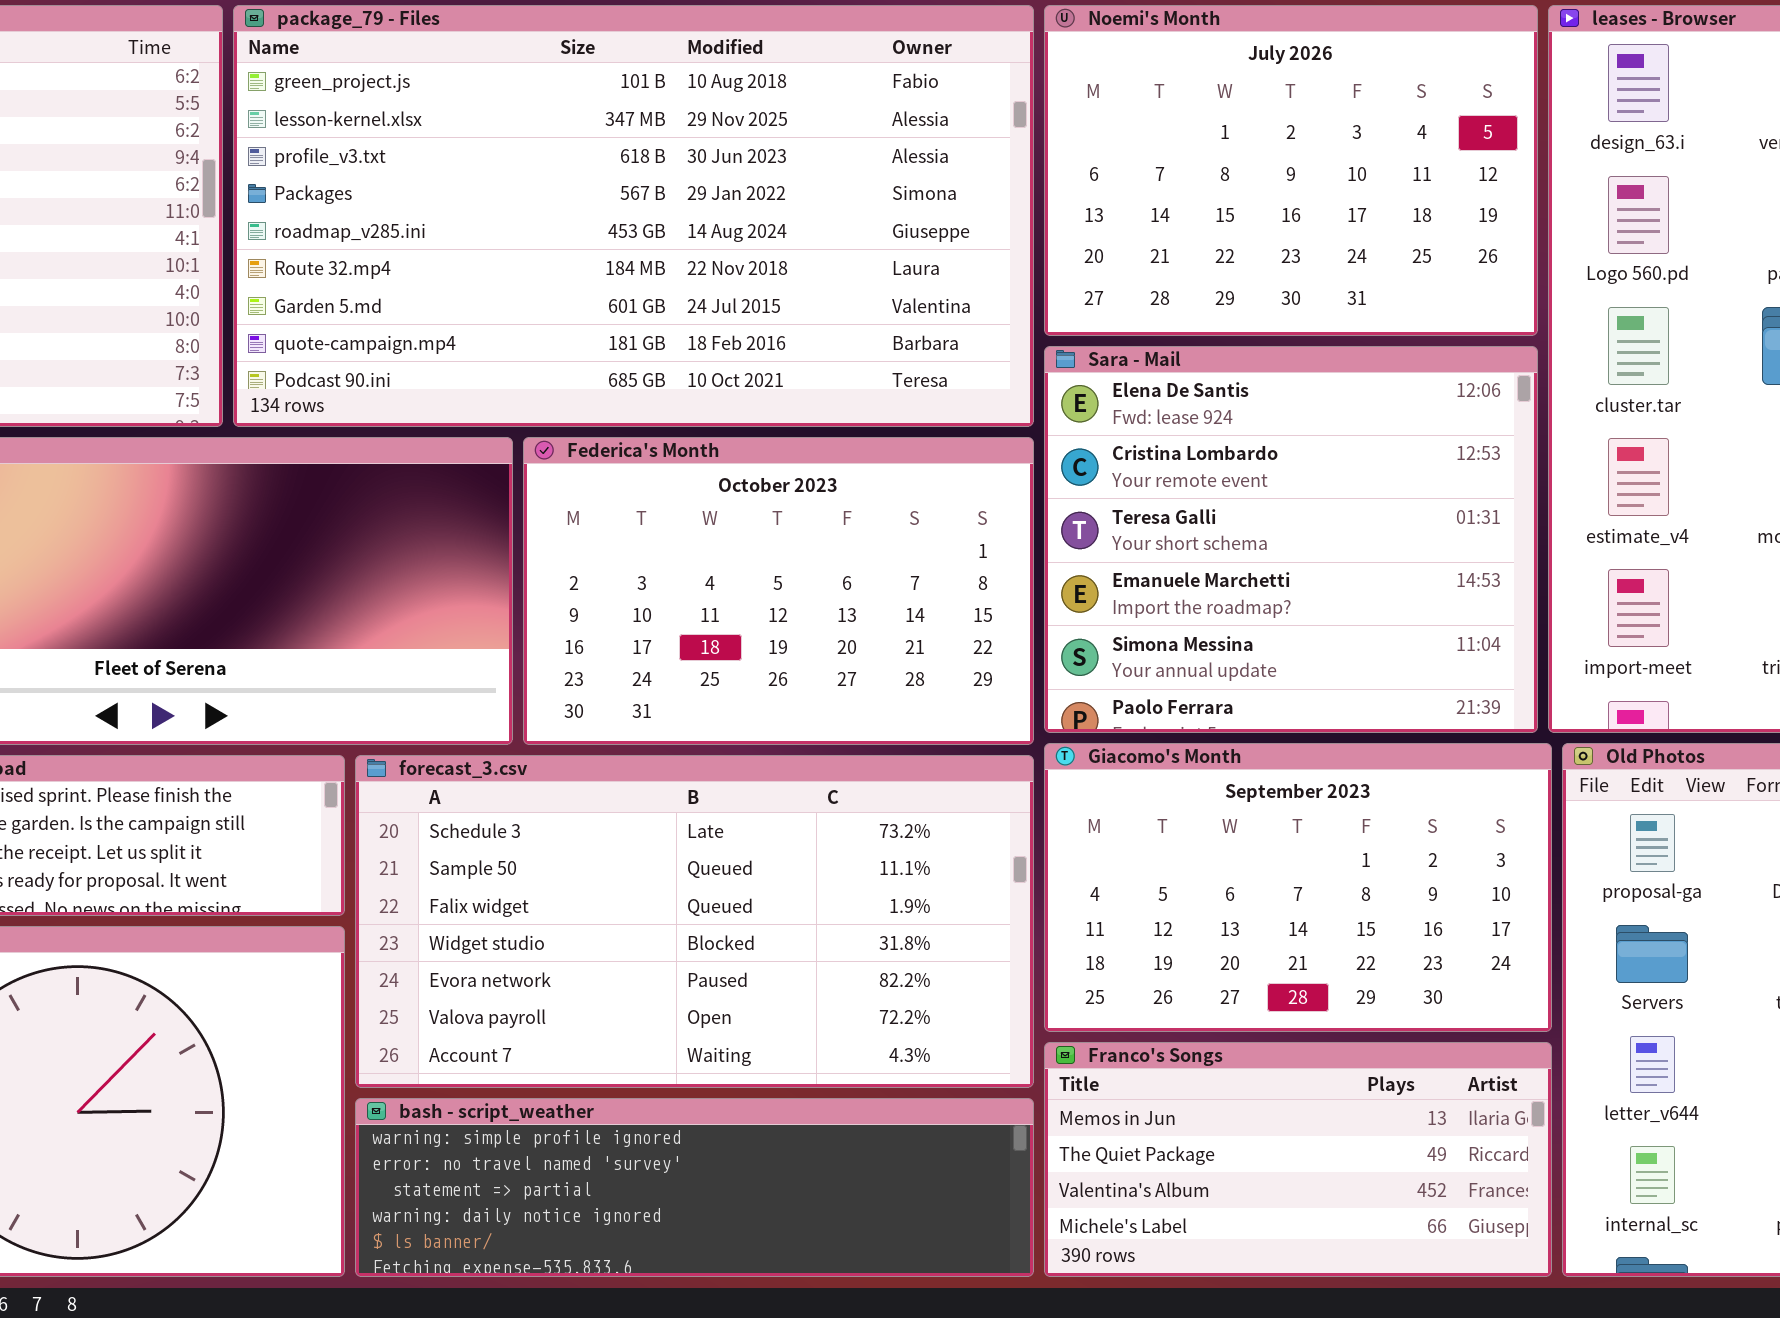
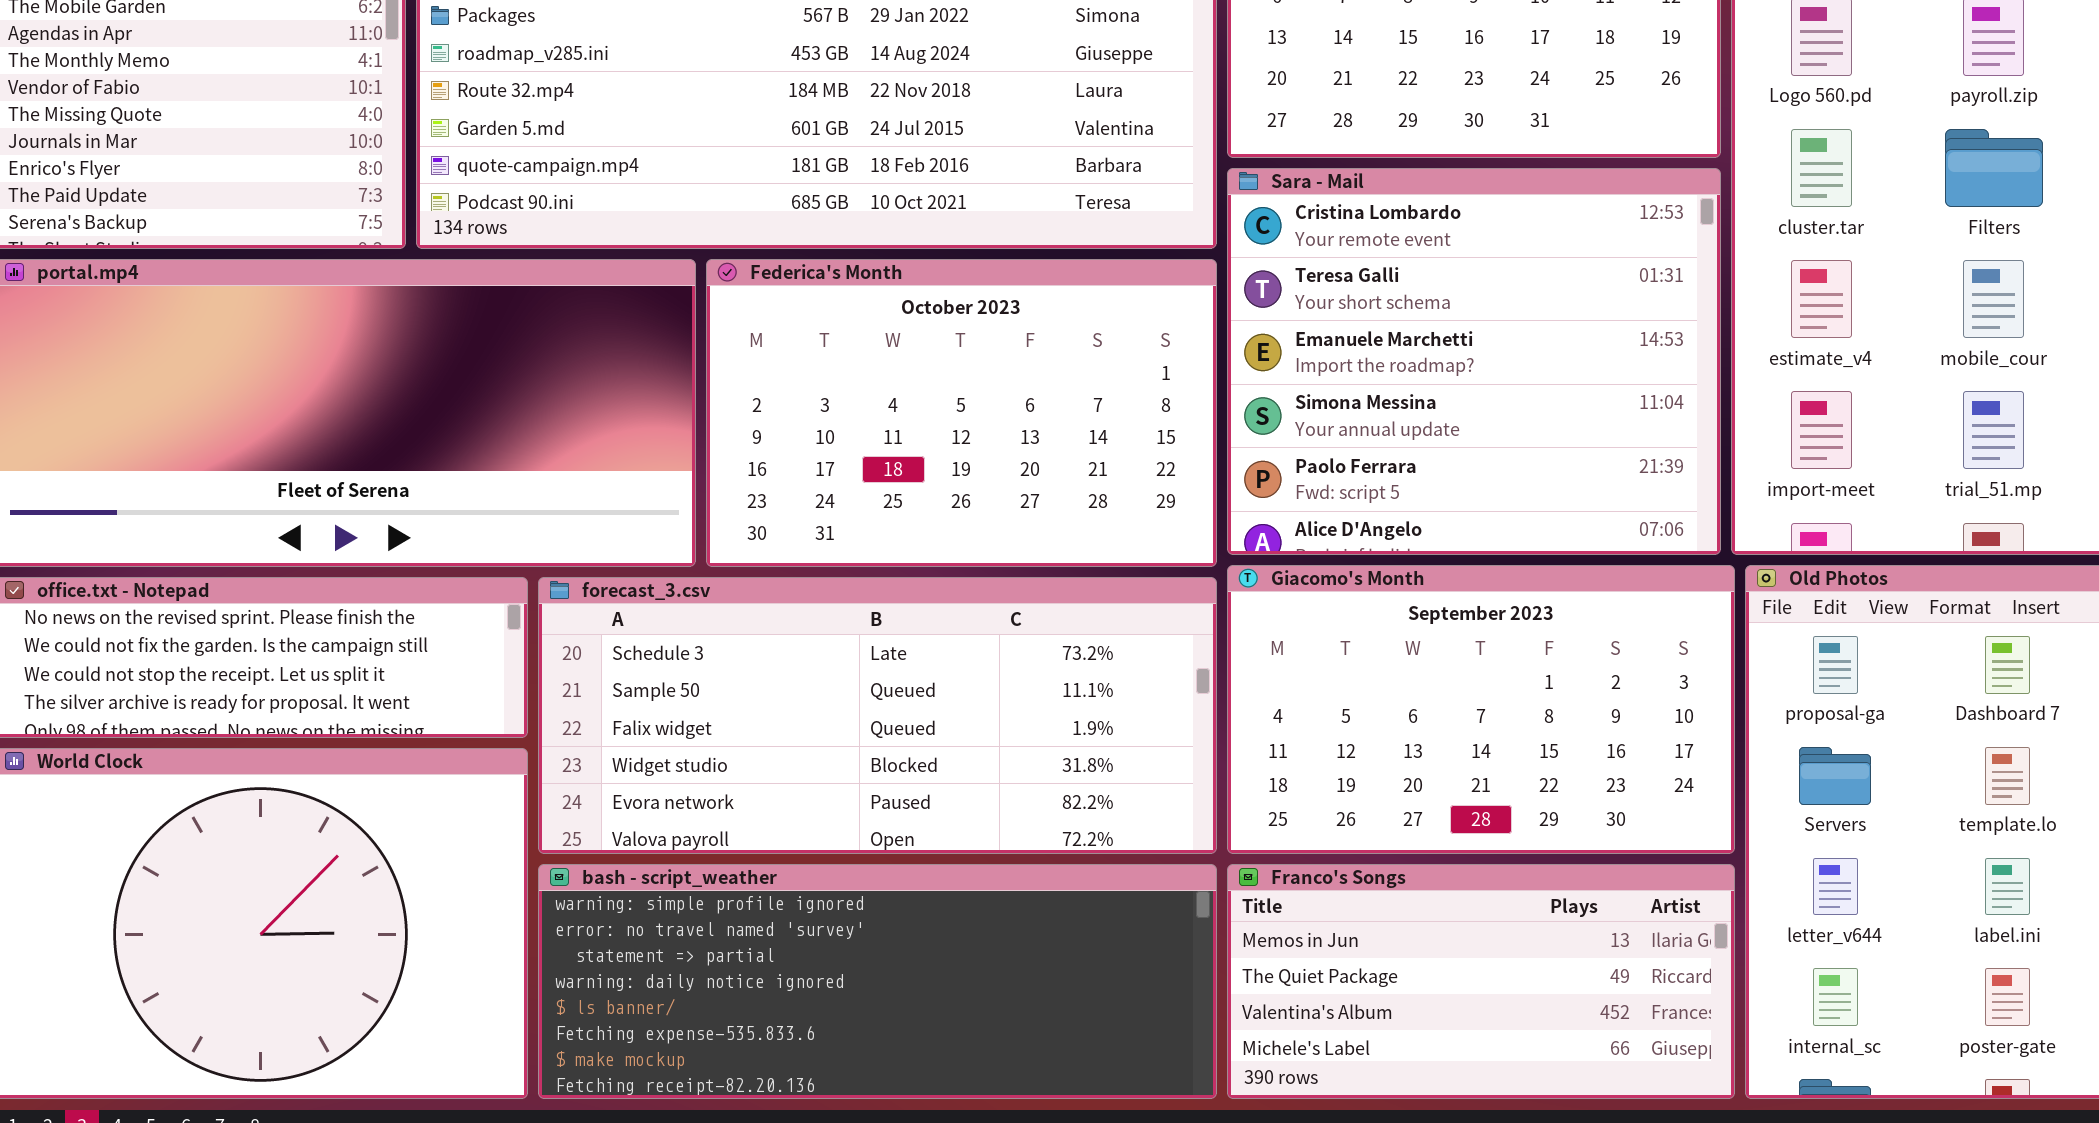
Sara - Mail: [1044,346,1538,733] -> [1227,168,1721,555], scrolled down 1 row
forecast_3.csv: [355,755,1034,1088] -> [538,577,1217,854], resized
bash - script_weather: [355,1098,1034,1277] -> [538,864,1217,1099], resized

